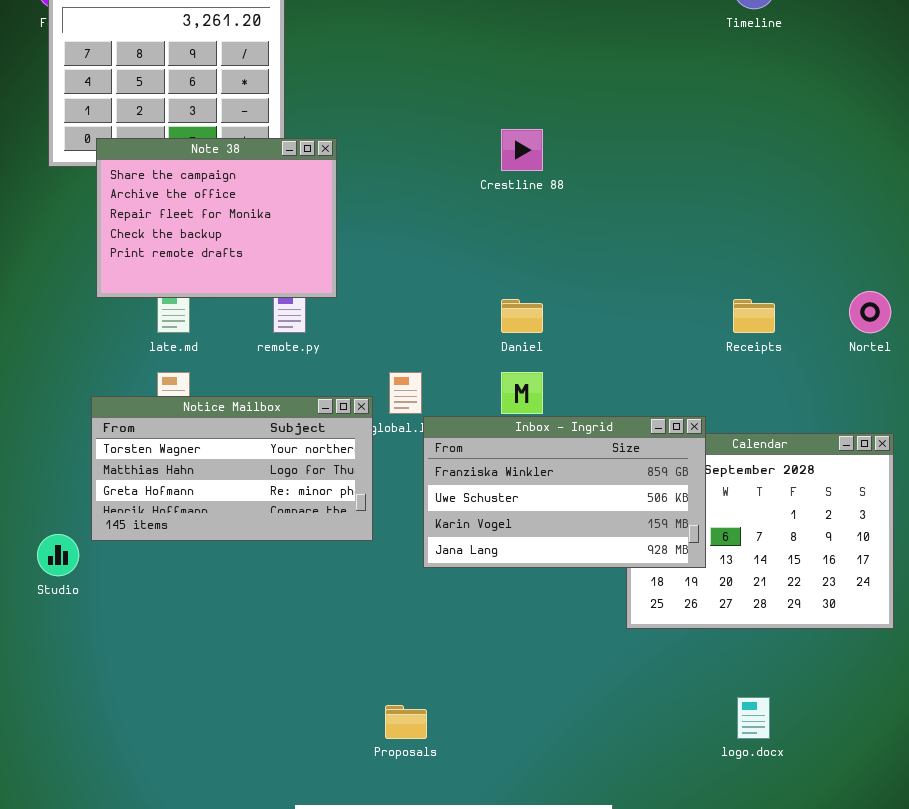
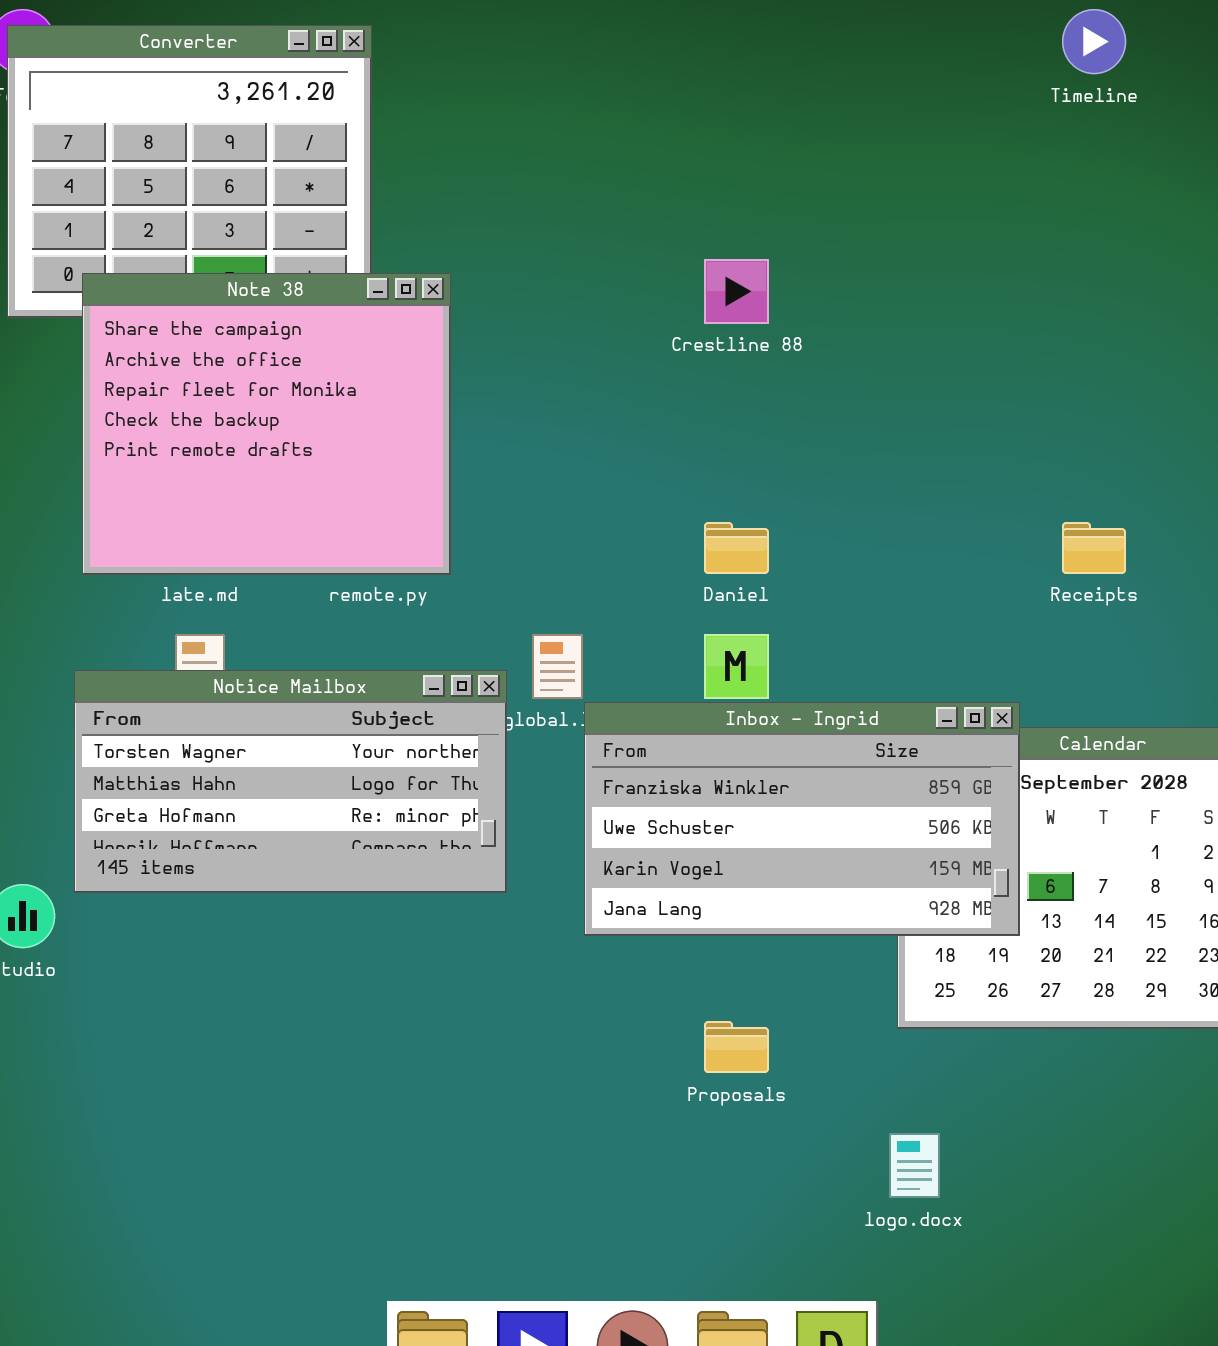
Note 38: [96,138,337,298] -> [82,273,451,575], resized
logo.docx: [737,697,770,739] -> [889,1133,940,1198], moved
Proposals: [385,705,427,739] -> [704,1021,769,1073], moved

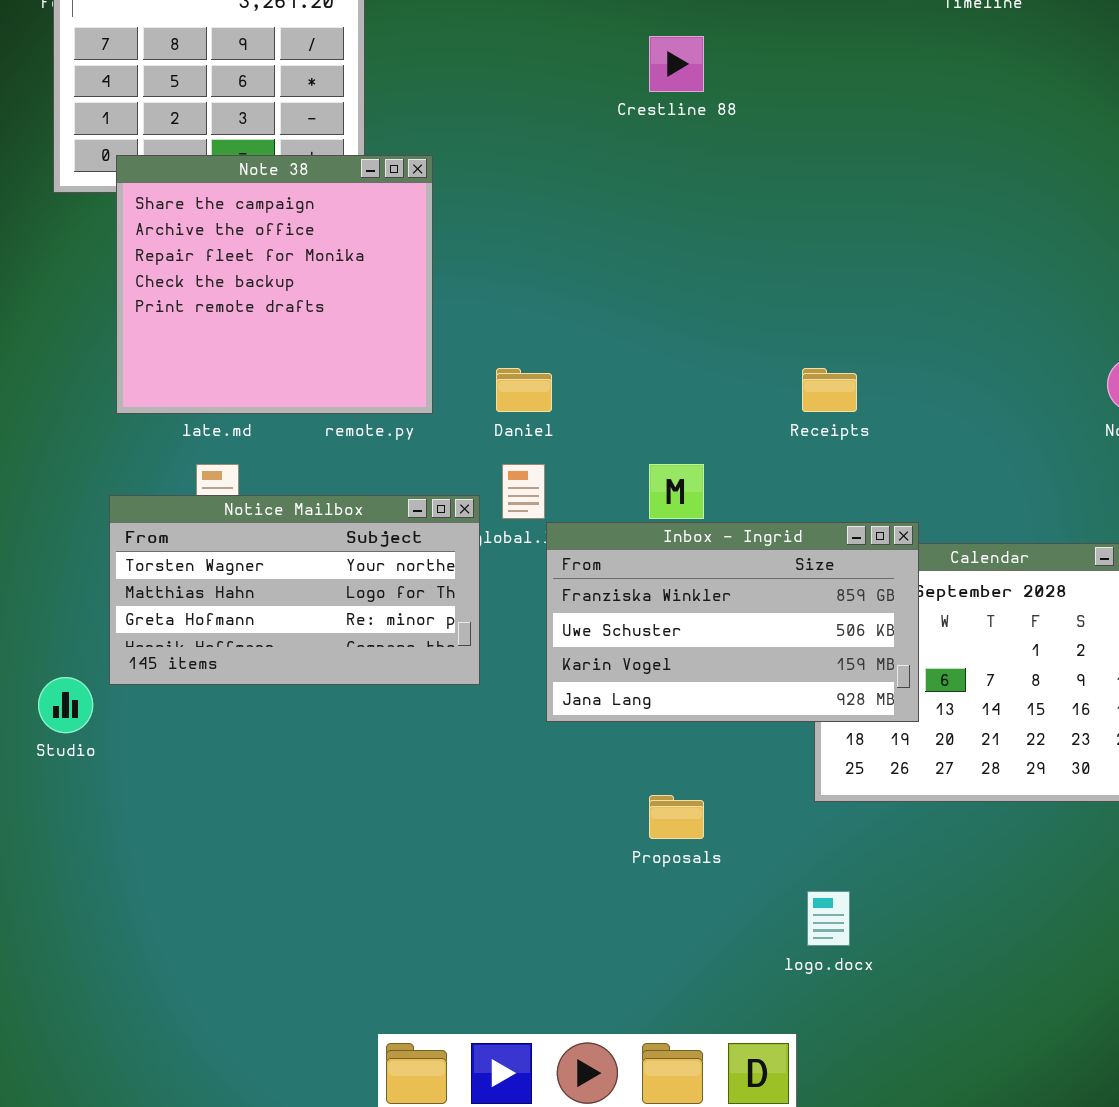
Crestline 88: [704,259,769,324] -> [649,36,704,92], moved
Daniel: [704,522,769,574] -> [496,368,552,412], moved
Receipts: [1062,522,1126,574] -> [802,368,857,412], moved

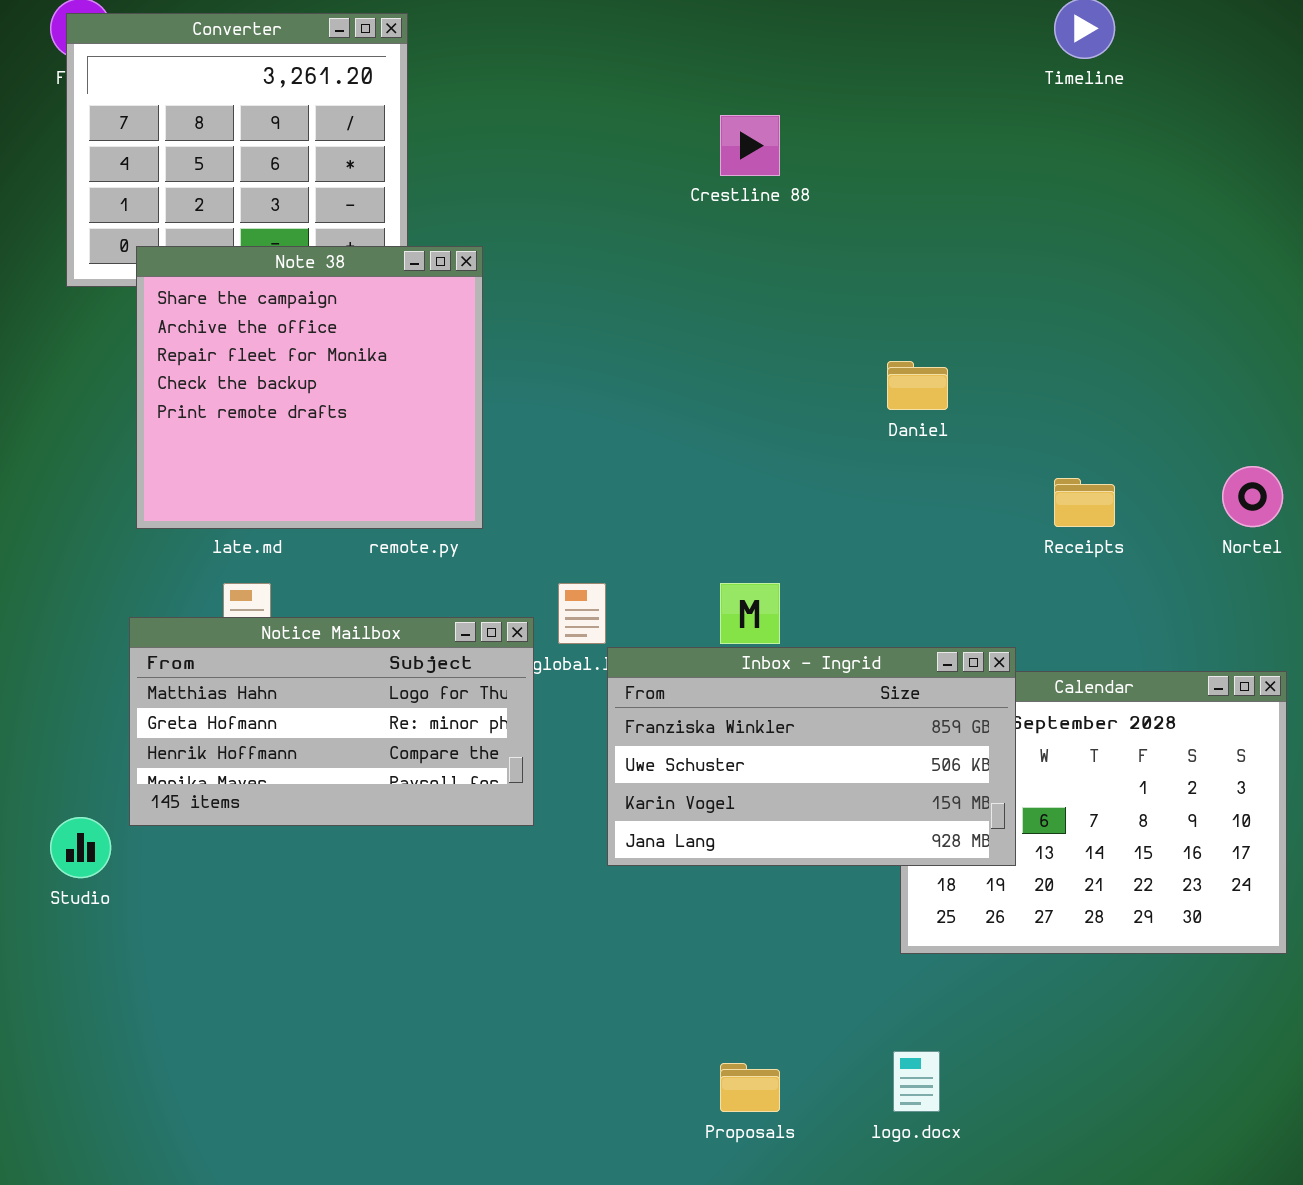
Daniel: [496,368,552,412] -> [887,361,948,410], moved
Receipts: [802,368,857,412] -> [1054,478,1115,527], moved
Notice Mailbox: [109,495,480,685] -> [129,617,534,826], scrolled down 1 row
Proposals: [649,795,704,839] -> [720,1063,780,1112], moved

